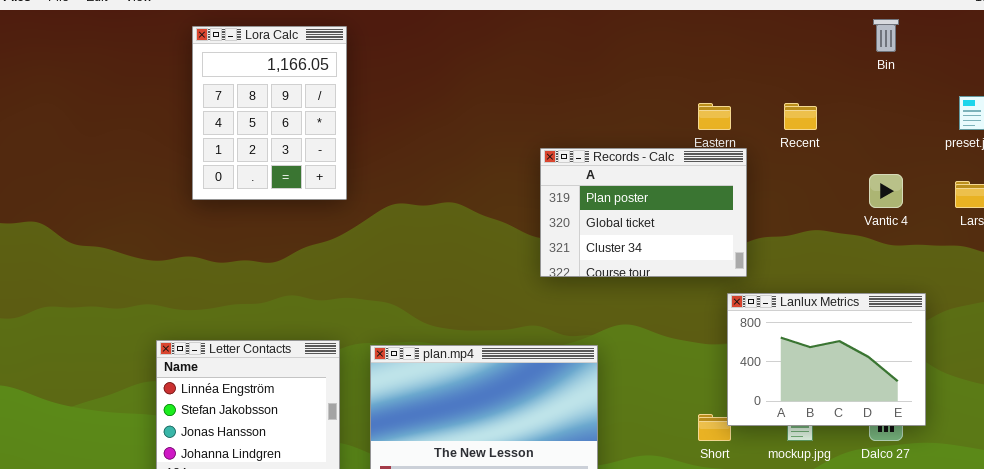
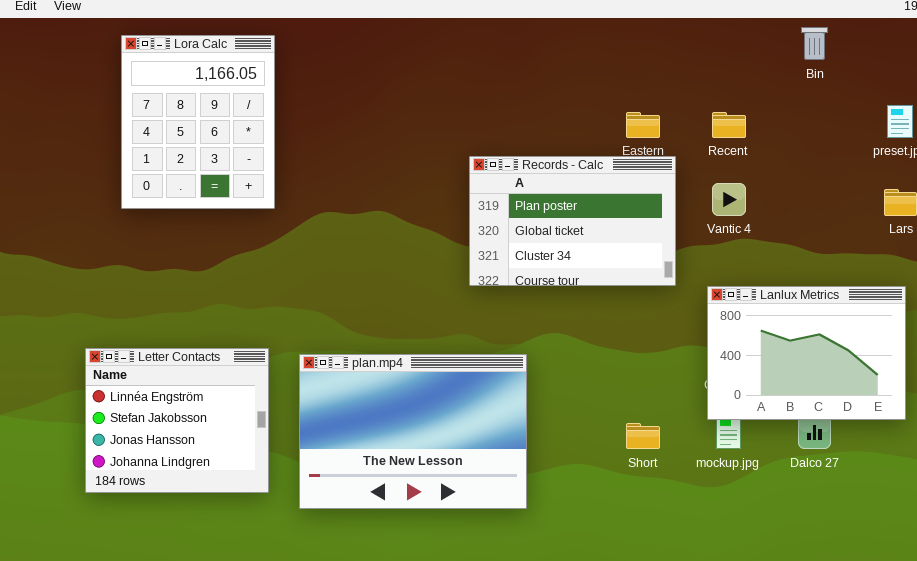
Vantic 4: [869,174,903,208] -> [712,183,746,216], moved
Lanlux Metrics: [727,293,926,426] -> [707,286,906,420], moved

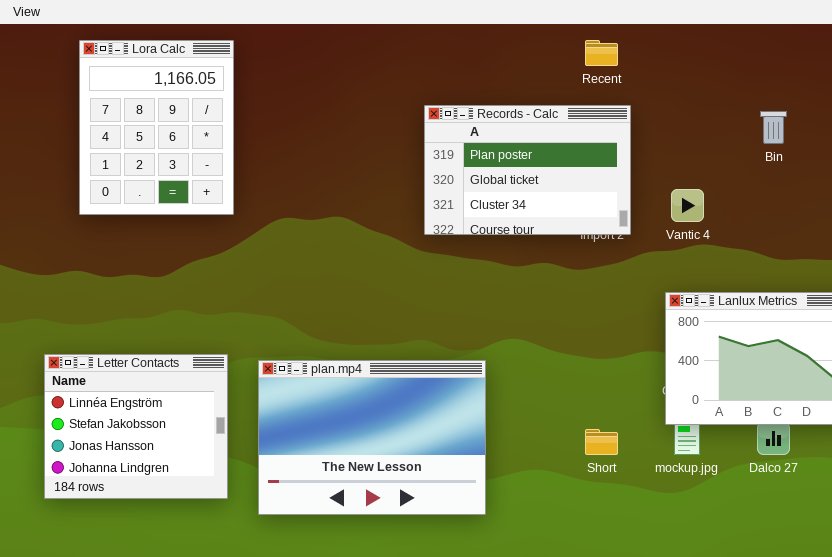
Bin: [801,27,828,60] -> [760,111,787,144], moved
Recent: [712,112,746,138] -> [585,40,618,66], moved
Records - Calc: [469,156,676,286] -> [424,105,631,235], moved

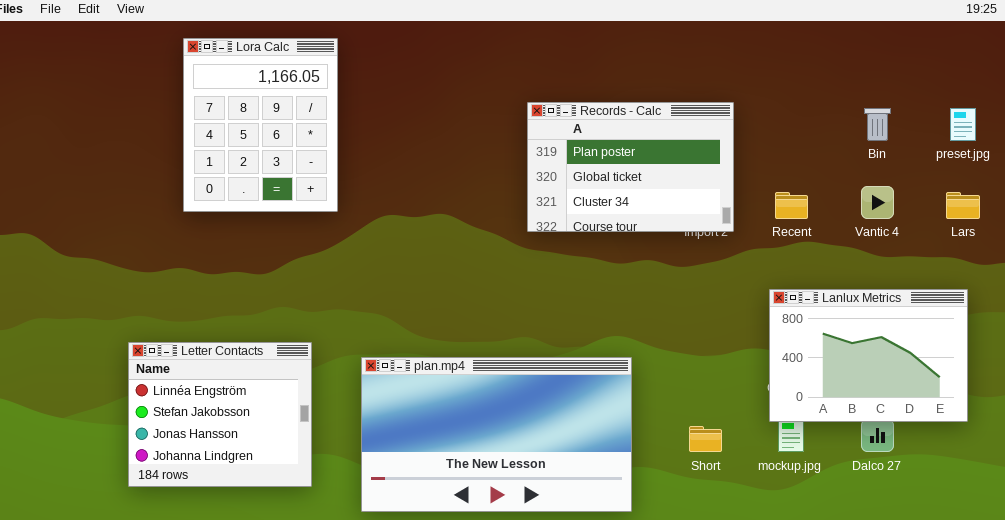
Recent: [585,40,618,66] -> [775,192,808,219], moved
Vantic 4: [671,189,704,222] -> [861,186,894,219], moved
Letter Contacts: [44,354,228,499] -> [128,342,312,487], moved
plan.mp4: [258,360,486,515] -> [361,357,632,512], resized

